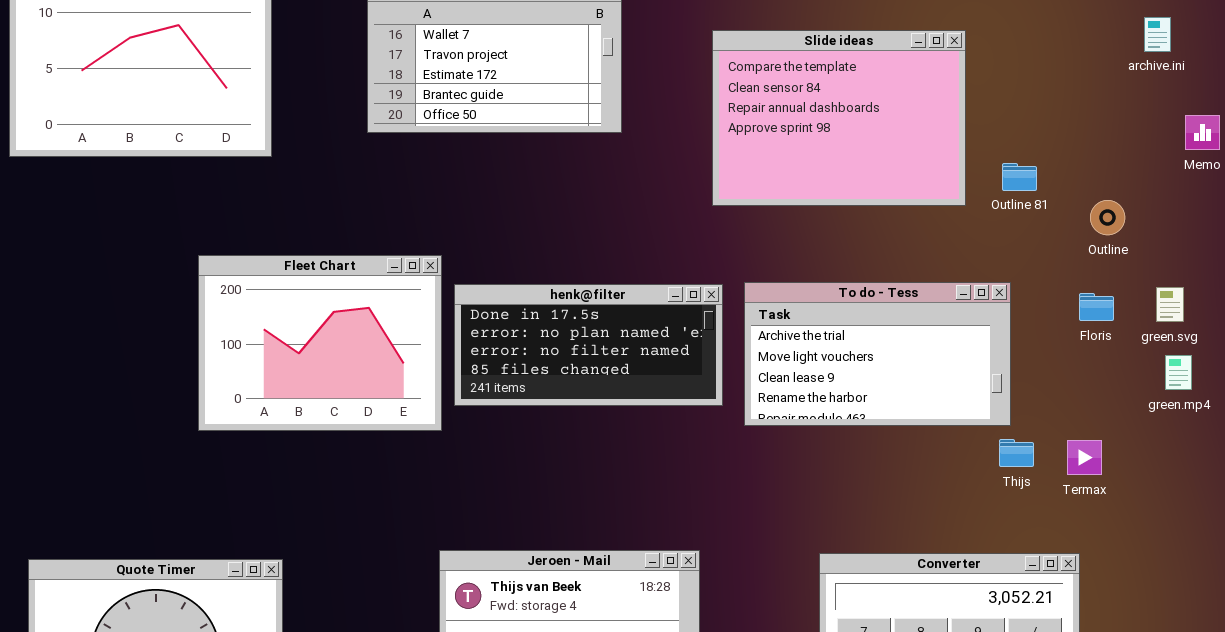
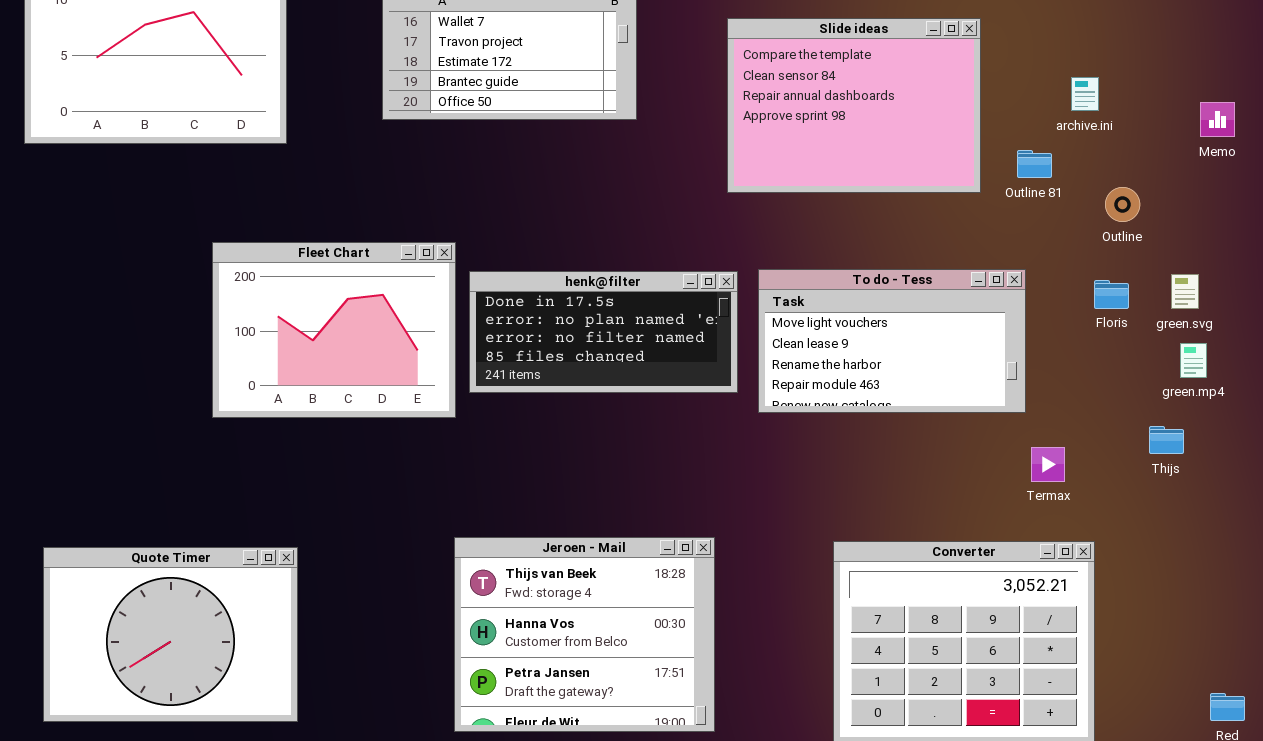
archive.ini: [1144,17,1171,52] -> [1071,77,1099,111], moved
To do - Tess: [744,282,1011,426] -> [758,269,1026,413], scrolled down 1 row
Thijs: [999,439,1034,467] -> [1149,426,1184,454], moved
Termax: [1067,440,1102,475] -> [1031,447,1065,482], moved

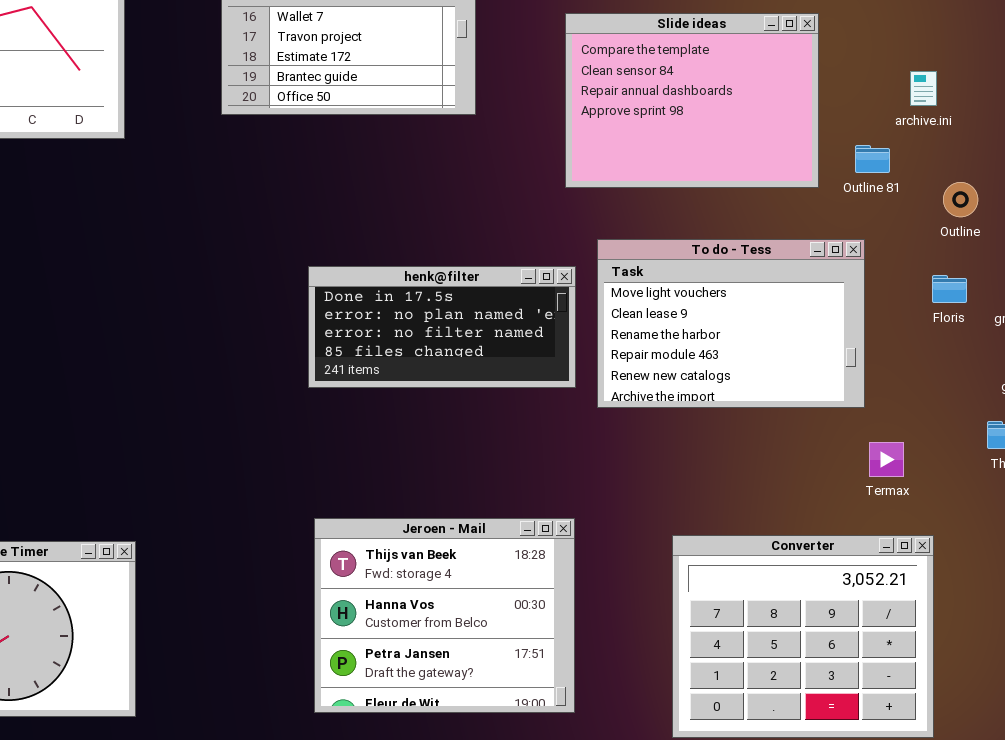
Fleet Chart: [212,242,456,418] -> none, closed
To do - Tess: [758,269,1026,413] -> [597,239,865,408], resized
Jeroen - Mail: [454,537,715,732] -> [314,518,575,713], moved

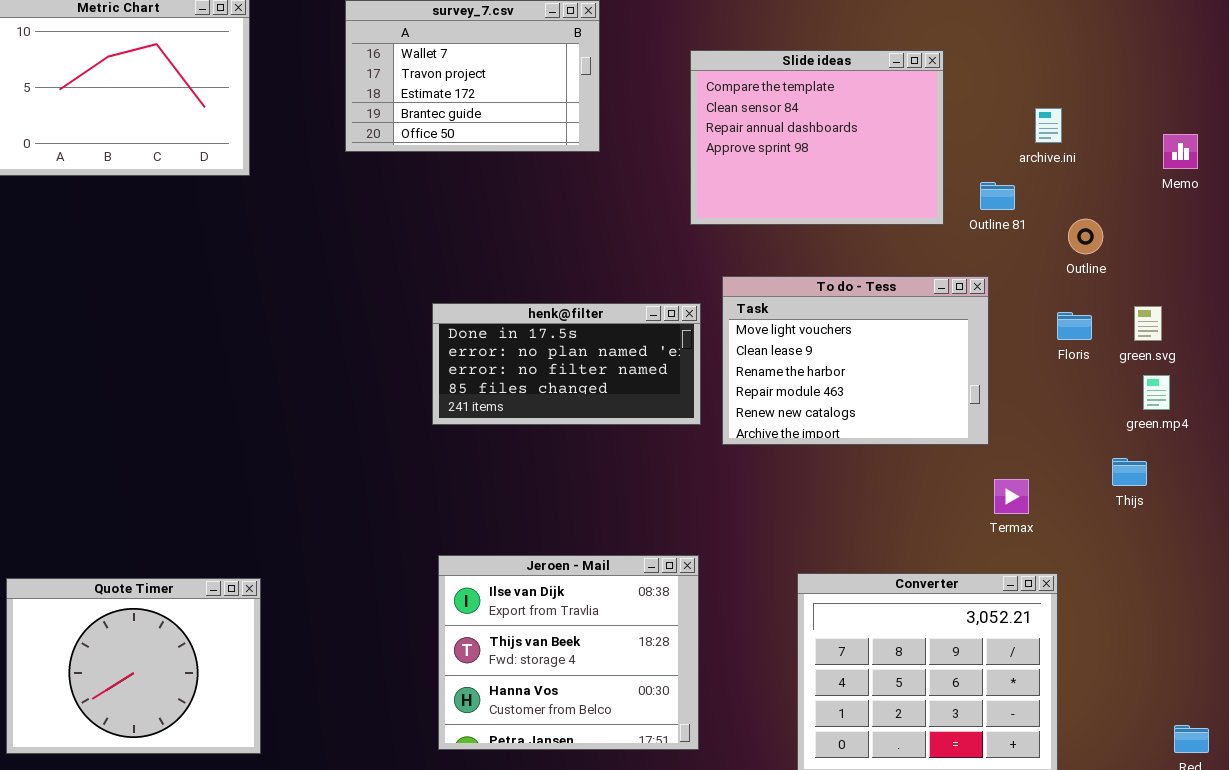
Jeroen - Mail: [314,518,575,713] -> [438,555,699,750], scrolled up 1 row

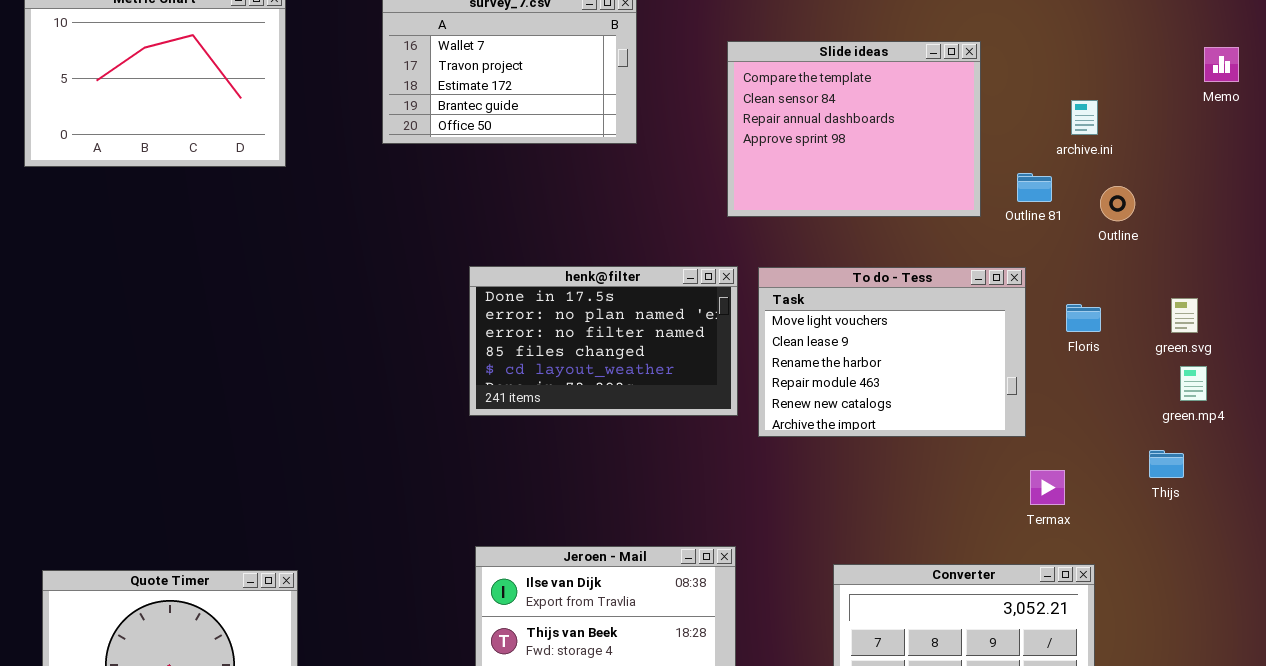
Memo: [1163,134,1198,169] -> [1204,47,1239,82], moved
Outline: [1068,219,1103,254] -> [1100,186,1135,221], moved
henk@filter: [432,303,701,425] -> [469,266,738,416], resized
Floris: [1057,312,1092,340] -> [1066,304,1101,332], moved

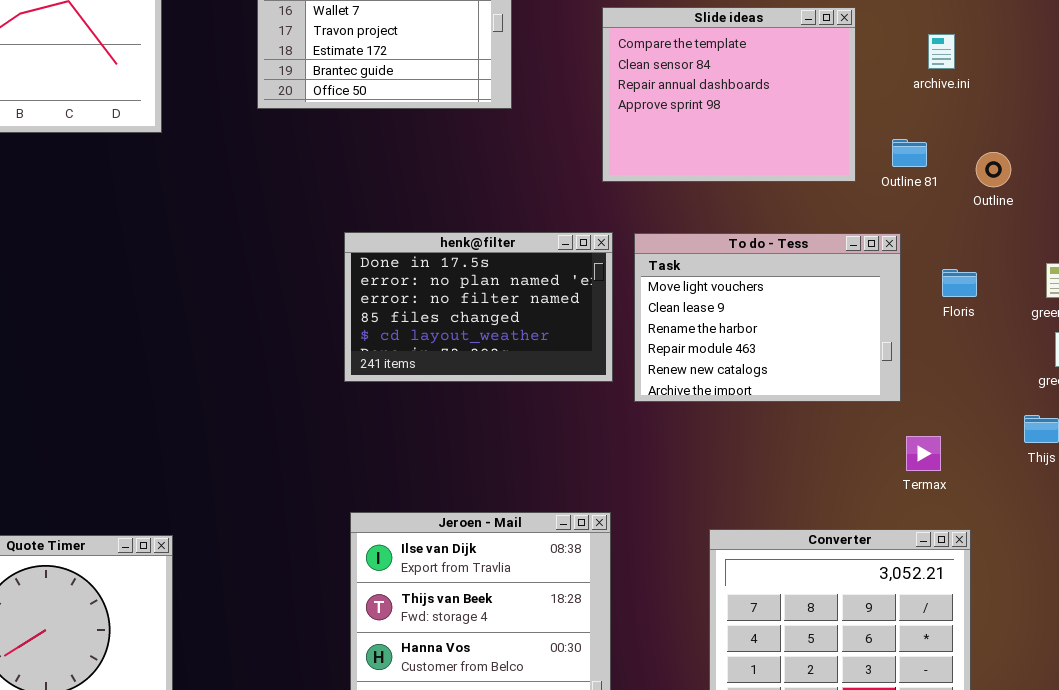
archive.ini: [1071,100,1098,135] -> [928,34,955,69], moved

